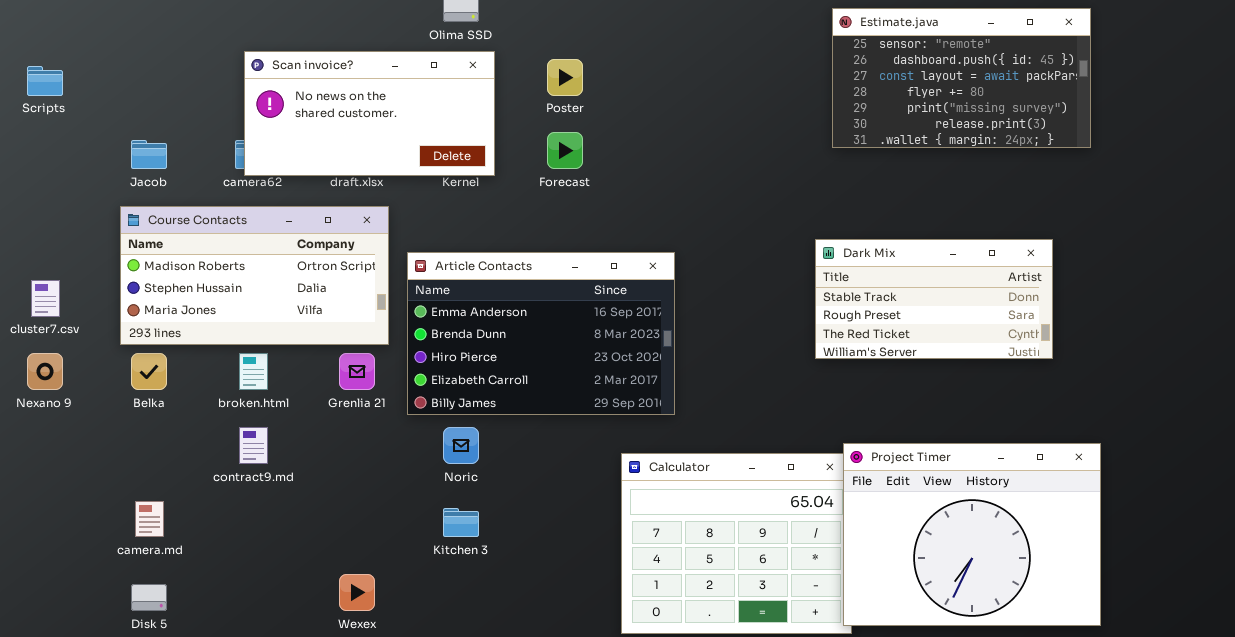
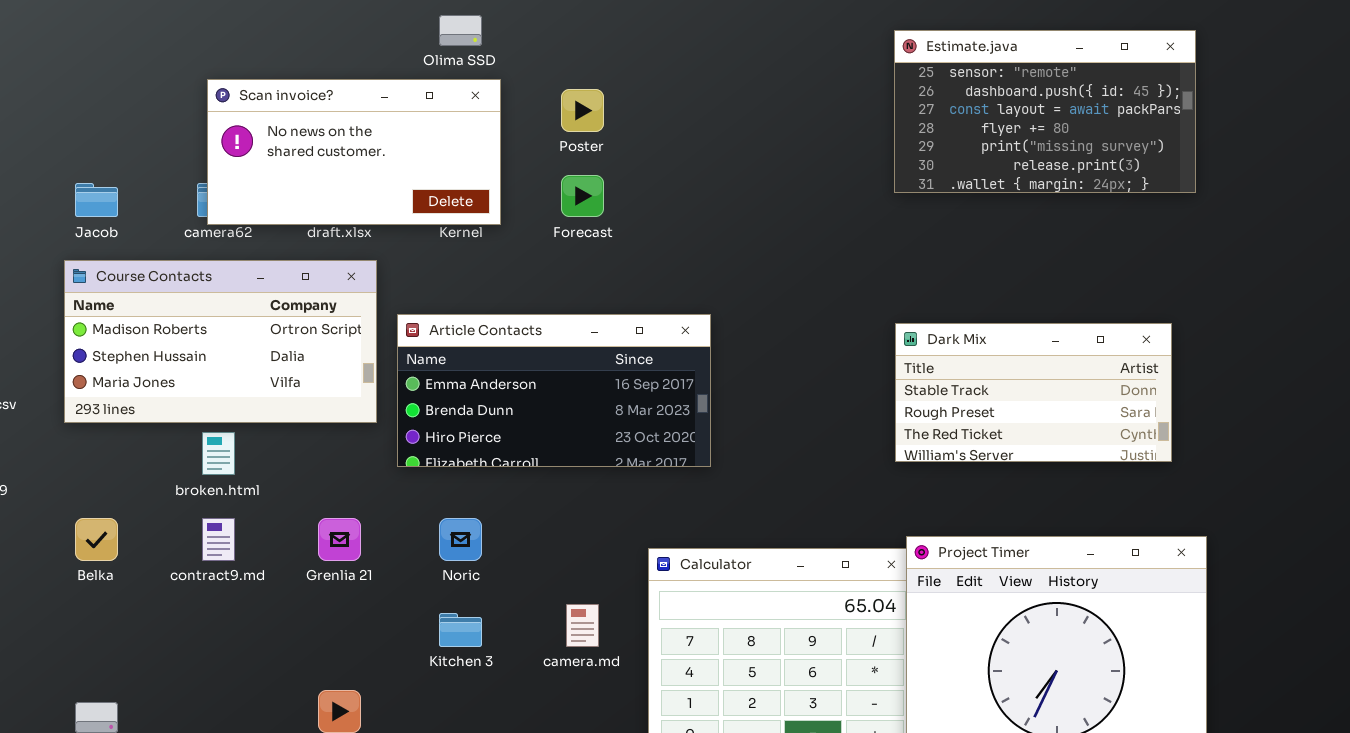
Dark Mix: [815,239,1053,359] -> [895,323,1172,462], moved
Article Contacts: [407,252,675,415] -> [397,314,711,467], resized
Belka: [131,353,167,390] -> [75,518,118,561], moved
Grenlia 21: [339,353,375,390] -> [318,518,361,561], moved
camera.md: [135,501,164,537] -> [566,604,599,647], moved

